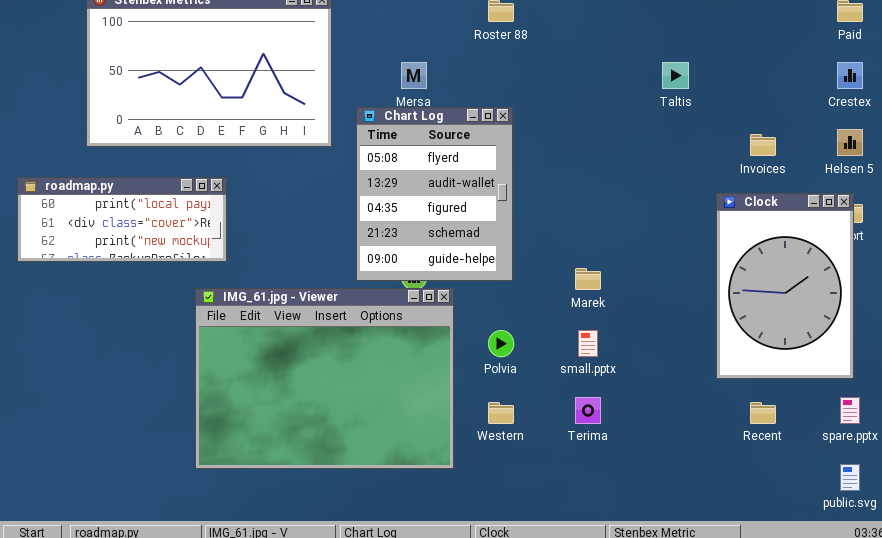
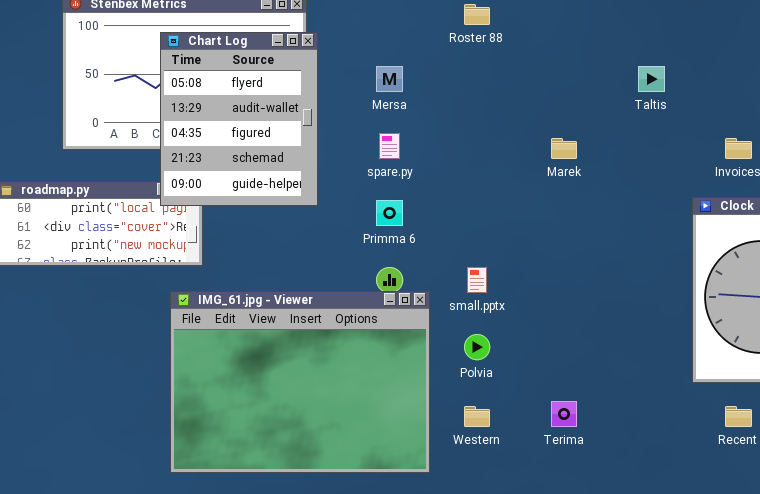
Chart Log: [356,107,513,281] -> [160,32,318,206], moved
Marek: [575,268,601,290] -> [551,138,577,159], moved
small.pptx: [578,330,598,357] -> [467,267,487,293], moved

